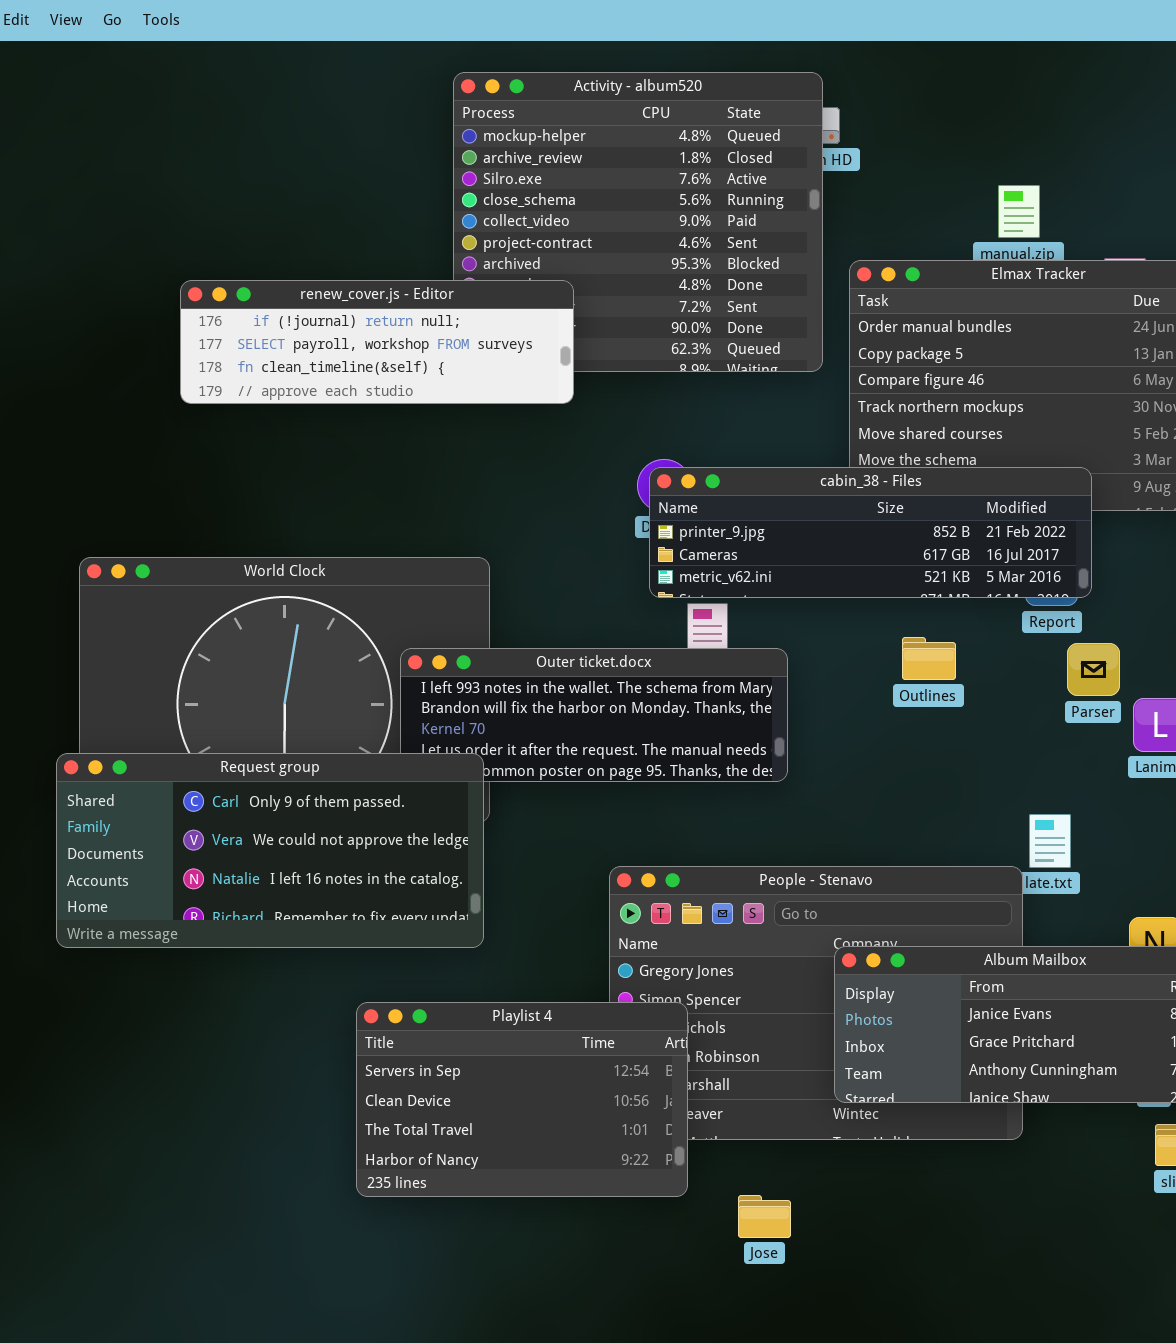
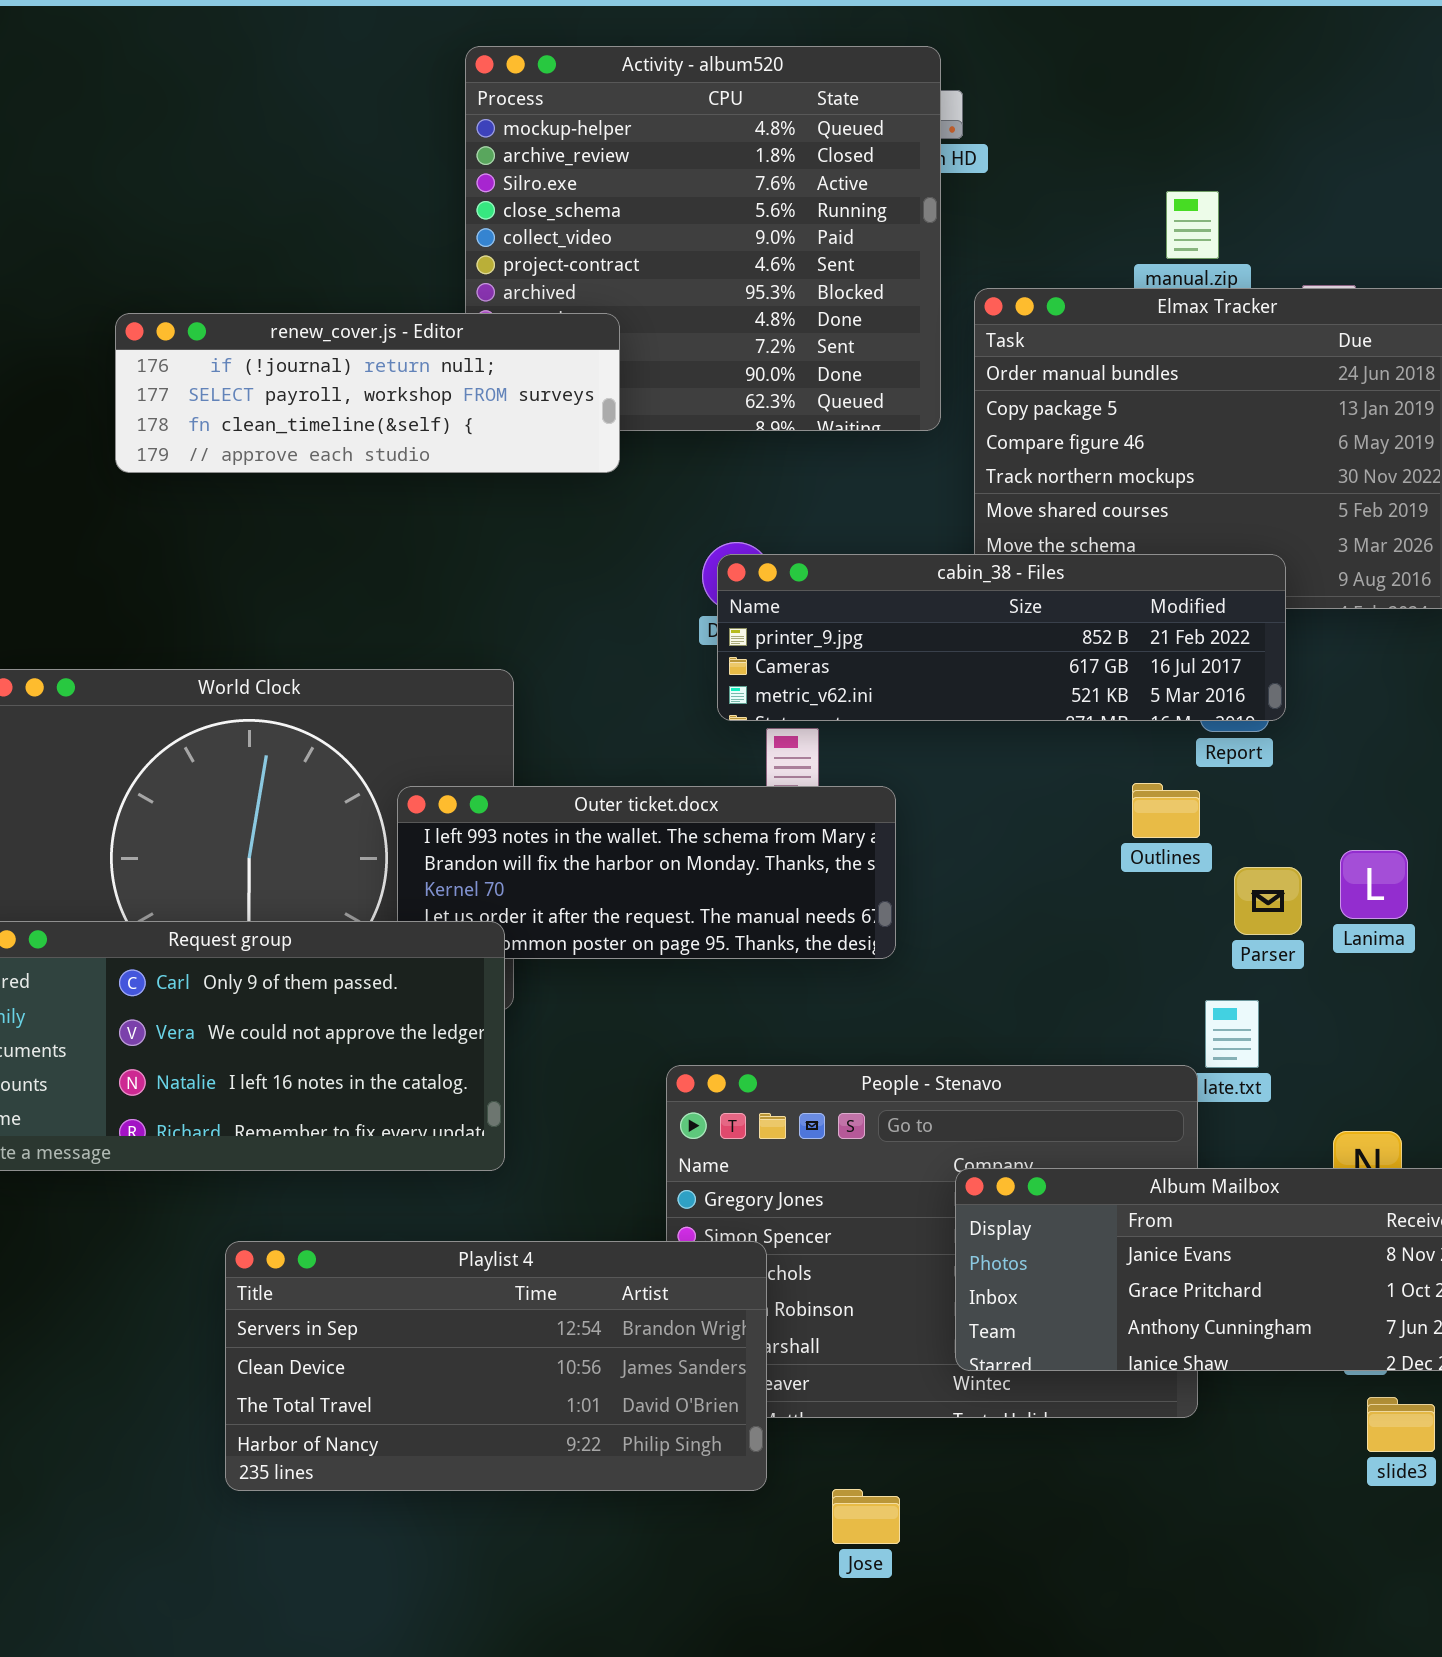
Outlines: [902,637,956,680] -> [1132,783,1200,838], moved
Parser: [1067,643,1120,696] -> [1234,867,1302,935], moved
Playlist 4: [356,1002,688,1197] -> [225,1241,767,1491], resized

